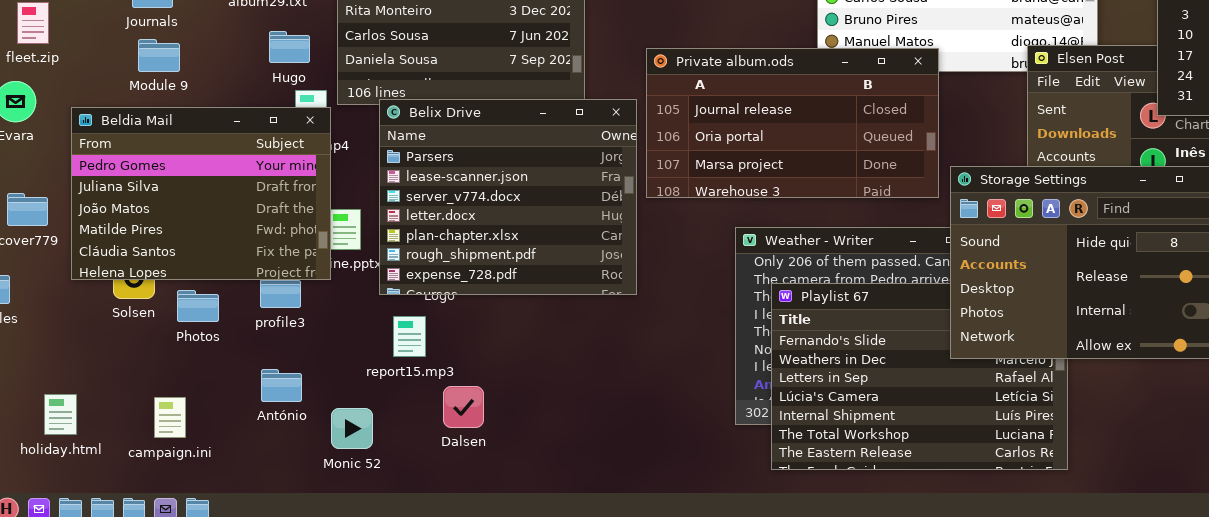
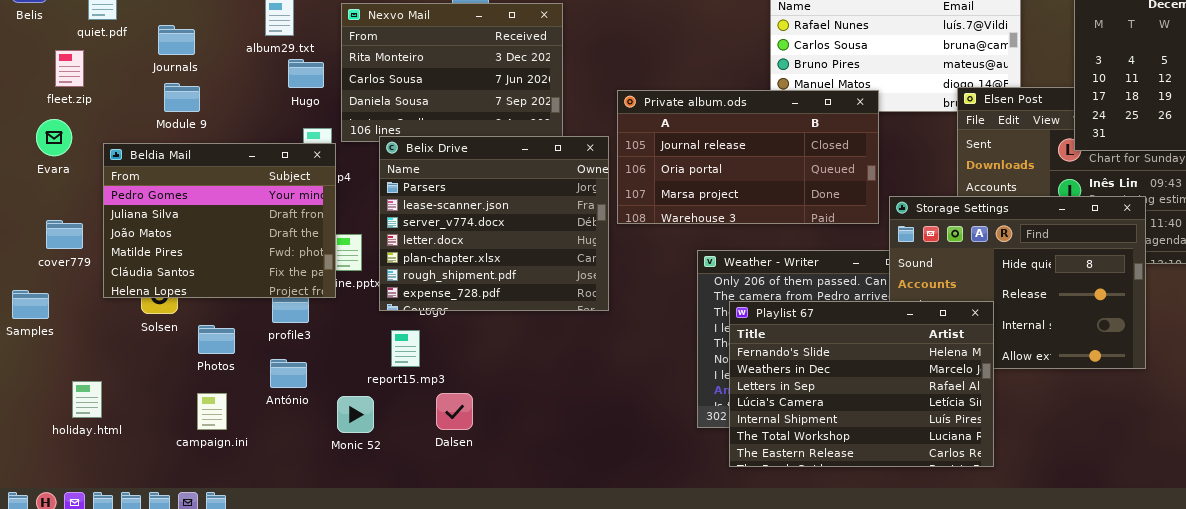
Hugo: [269,31,310,63] -> [288,59,324,88], moved
Playlist 67: [771,283,1068,470] -> [729,301,994,467], raised
Photos: [177,290,219,322] -> [198,325,235,354], moved
António: [261,369,302,402] -> [270,359,307,388], moved
holiday.html: [44,394,77,435] -> [72,381,102,418], moved
campaign.ini: [154,397,186,438] -> [197,393,227,430], moved
Monic 52: [331,408,373,449] -> [337,396,374,433], moved

